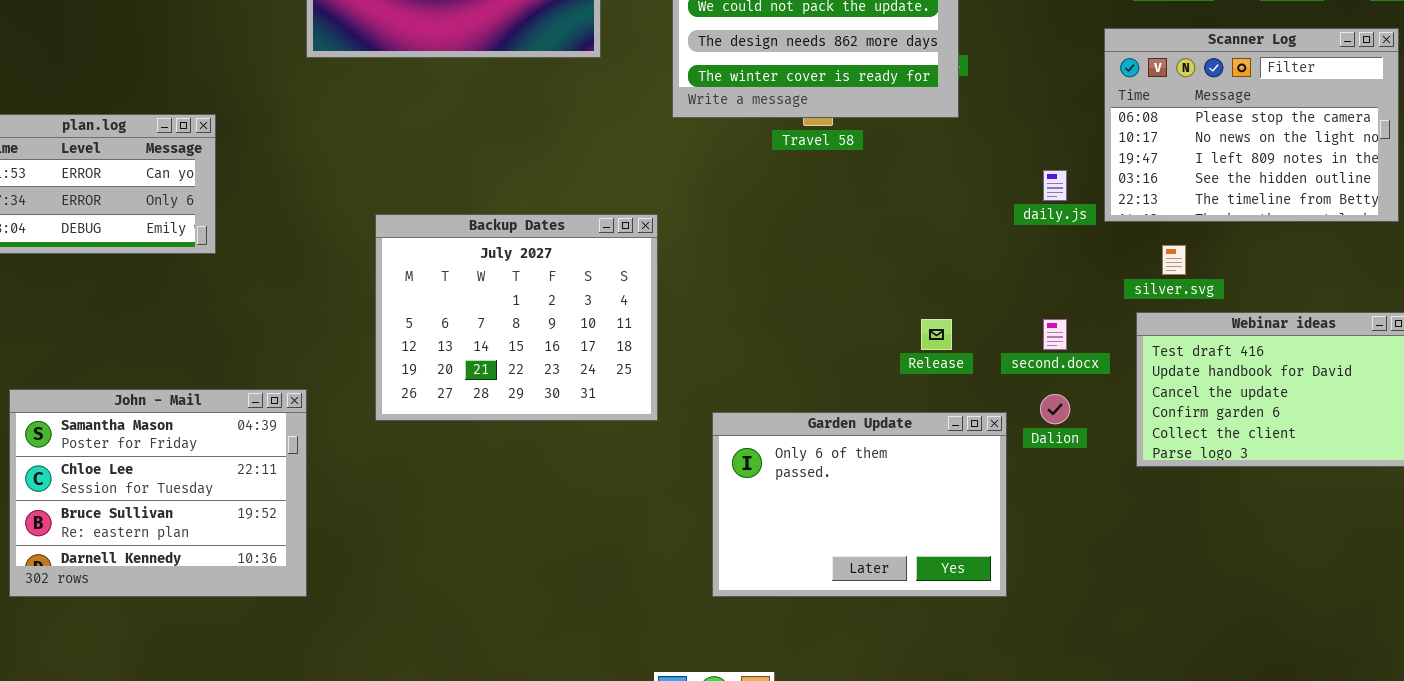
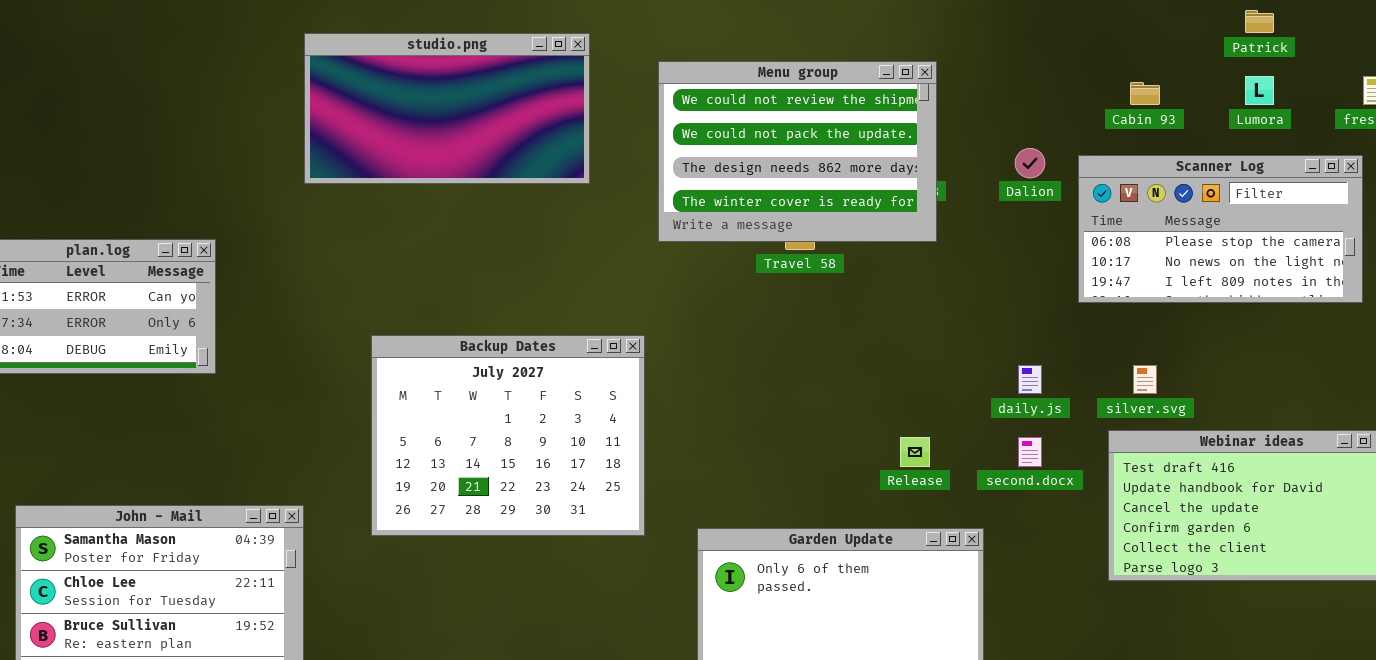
Scanner Log: [1104,28,1399,222] -> [1078,155,1363,303], resized
daily.js: [1043,170,1067,201] -> [1018,365,1042,394], moved
Dalion: [1040,394,1070,424] -> [1015,148,1045,178], moved

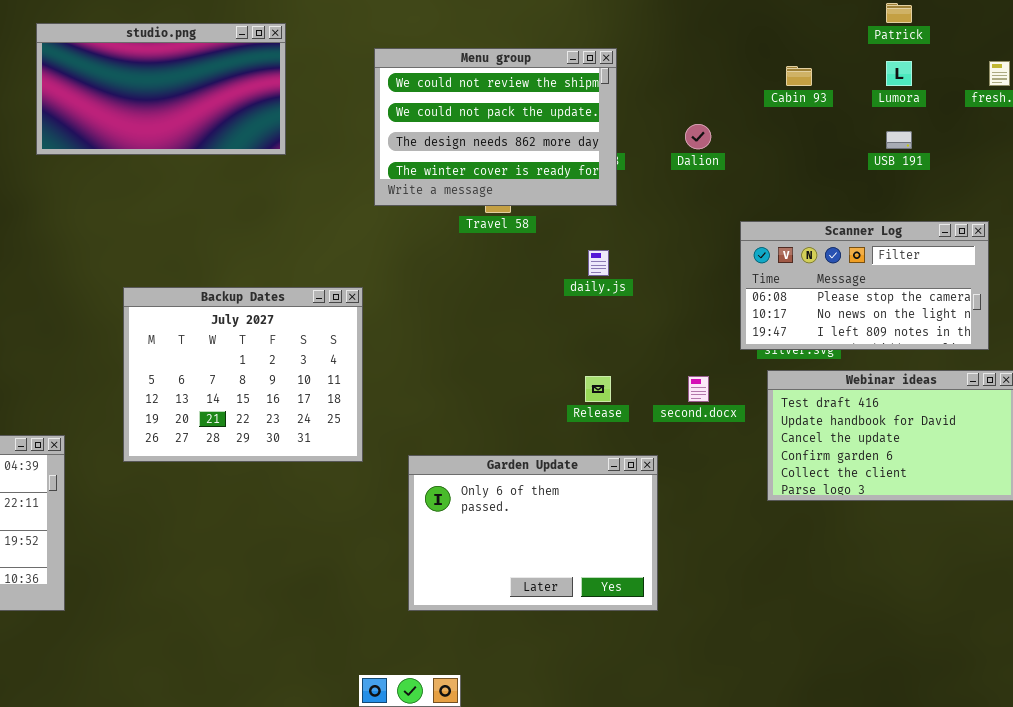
studio.png: [304,33,590,184] -> [36,23,286,155], moved
Scanner Log: [1078,155,1363,303] -> [740,221,989,350], moved
daily.js: [1018,365,1042,394] -> [588,250,609,276], moved

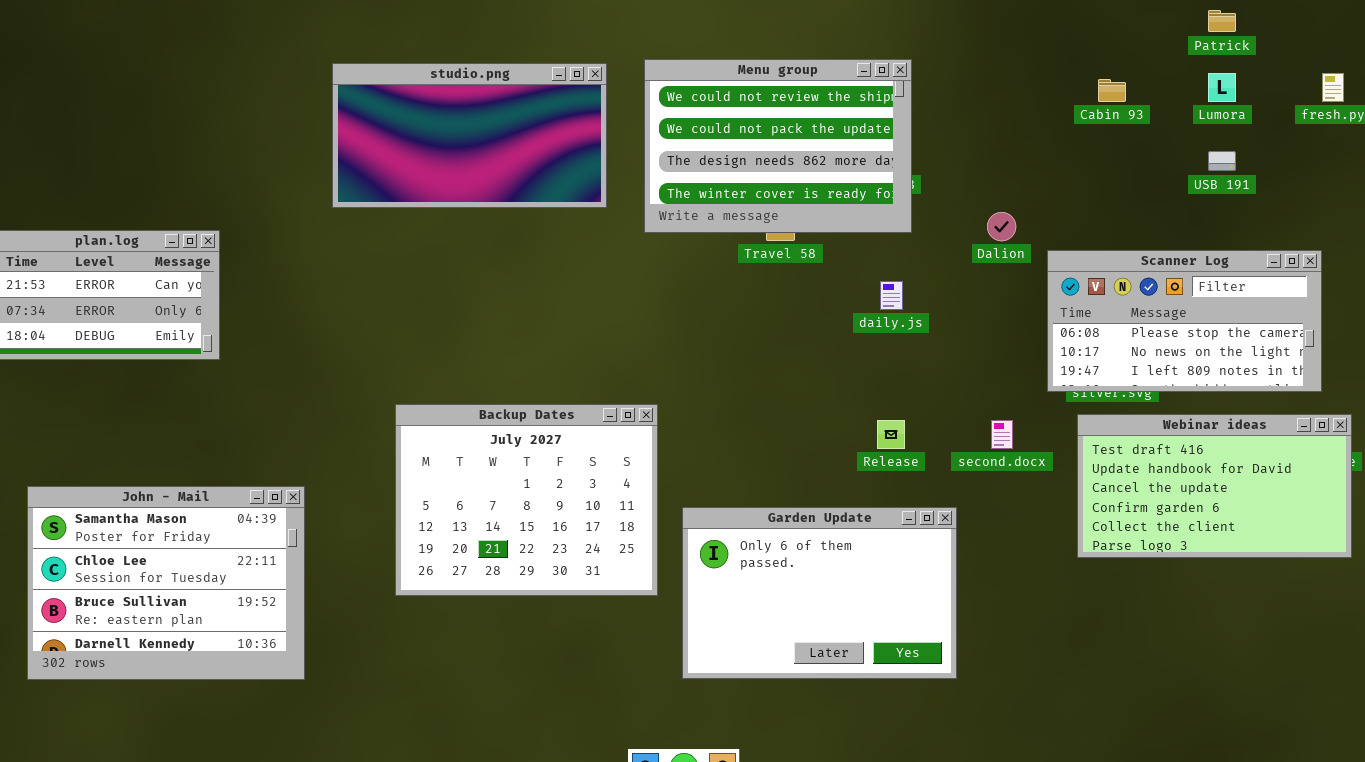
studio.png: [36,23,286,155] -> [332,63,607,208], moved
Dalion: [685,124,711,149] -> [987,212,1016,241], moved
Backup Dates: [123,287,363,462] -> [395,404,658,596], moved

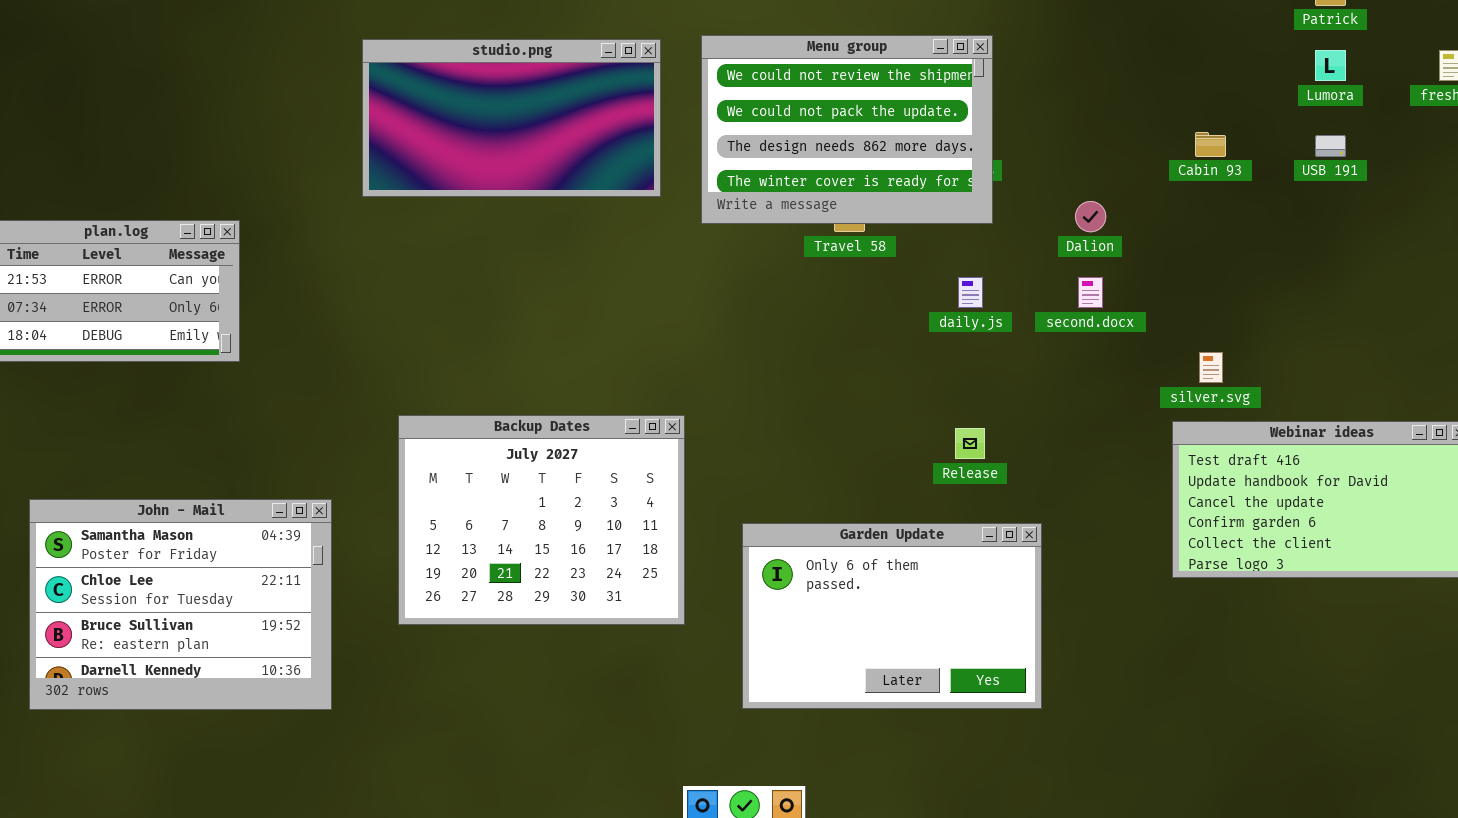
Cabin 93: [1098,79,1126,102] -> [1195,132,1226,157], moved
Scanner Log: [1047,250,1322,392] -> none, closed
Backup Dates: [395,404,658,596] -> [398,415,685,625], moved
second.docx: [991,420,1013,449] -> [1078,277,1103,308], moved

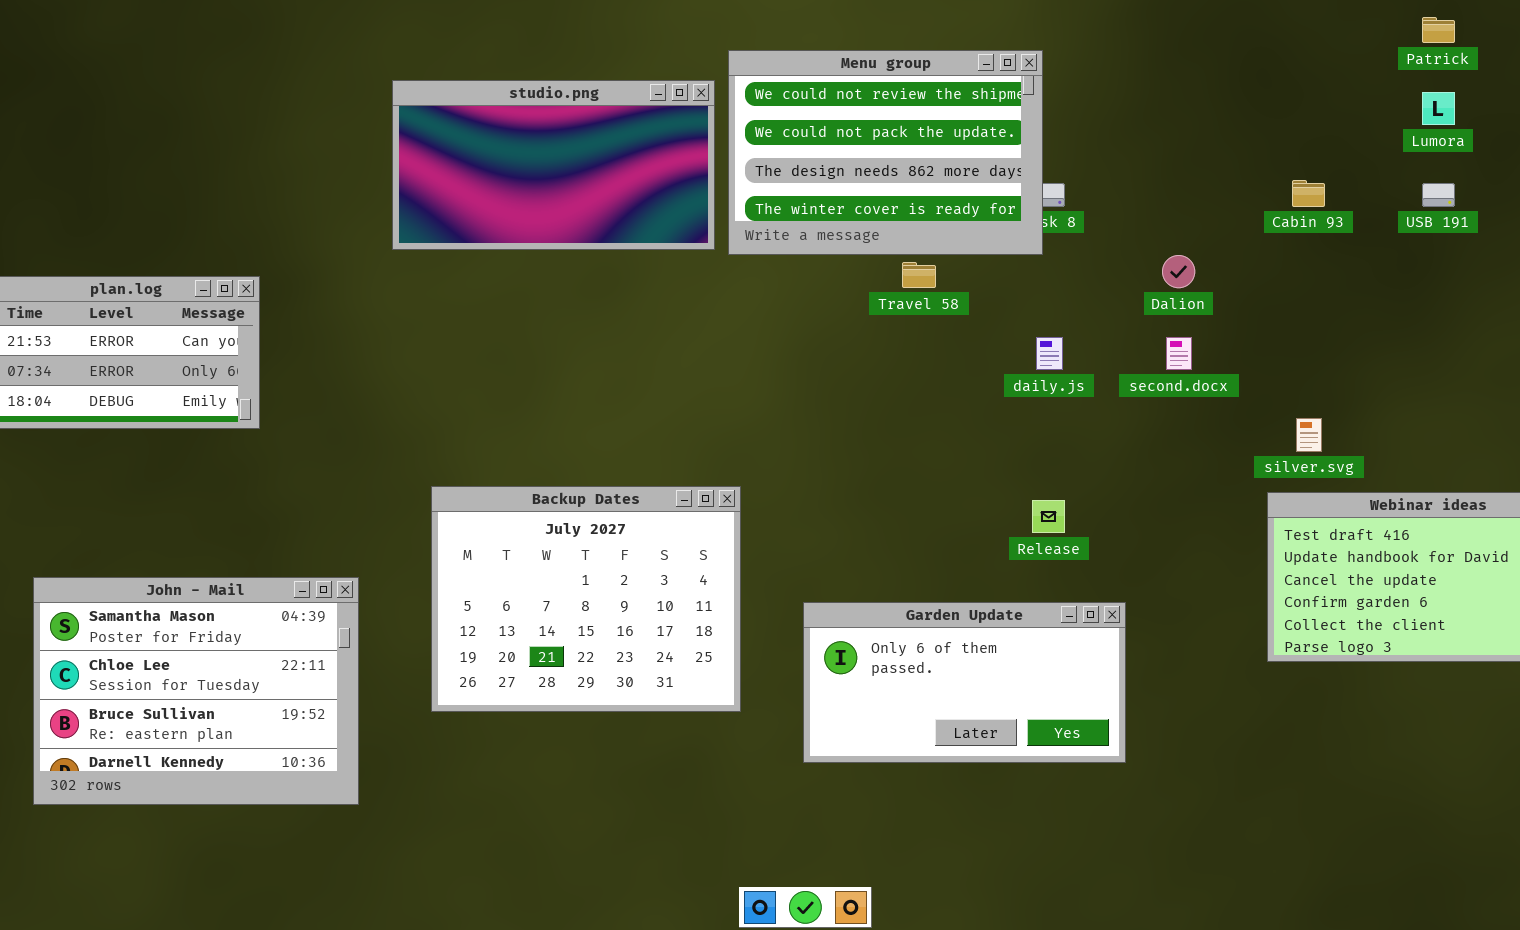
Menu group: [701,35,993,224] -> [728,50,1043,255], moved
Garden Update: [742,523,1042,709] -> [803,602,1126,763], resized

